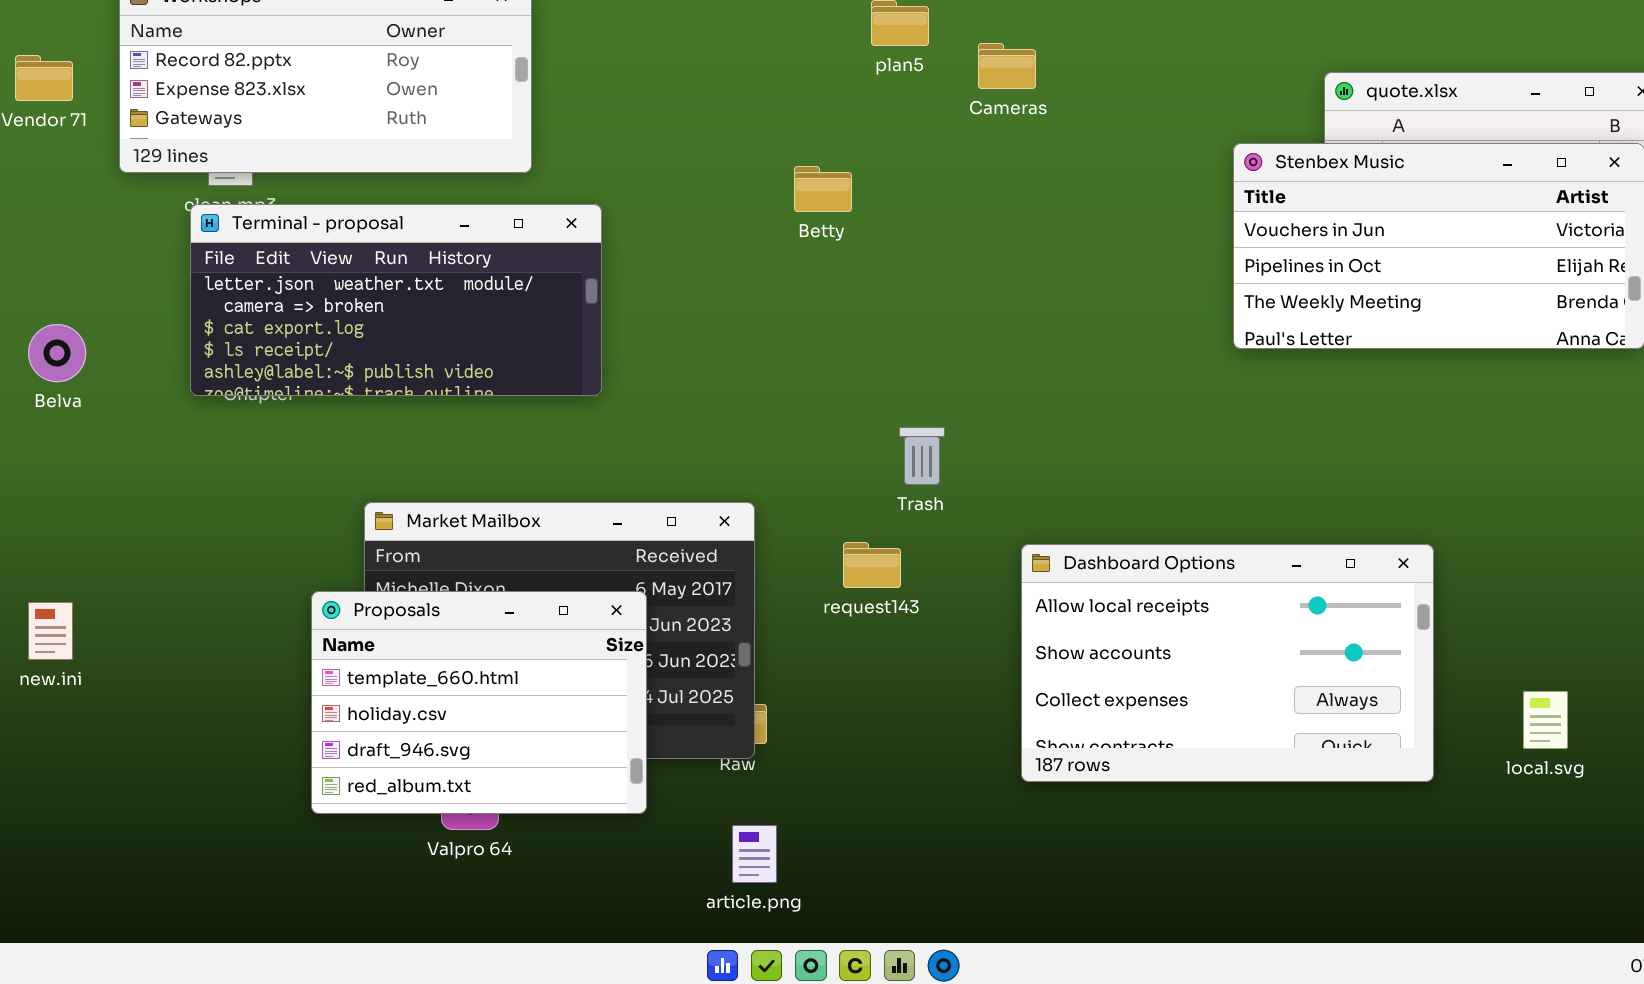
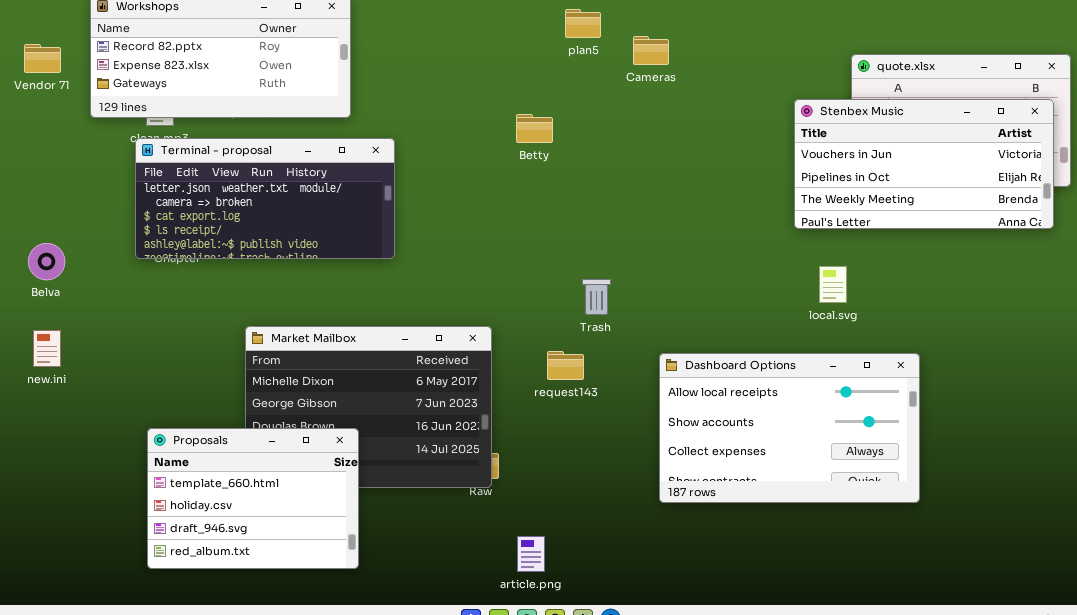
Belva: [28,324,86,382] -> [28,243,65,280], moved
Proposals: [311,591,647,814] -> [147,428,359,569], moved
new.ini: [28,602,73,660] -> [33,330,61,367], moved
local.svg: [1523,691,1568,749] -> [819,266,847,303], moved
article.png: [732,825,777,883] -> [517,536,545,572], moved

